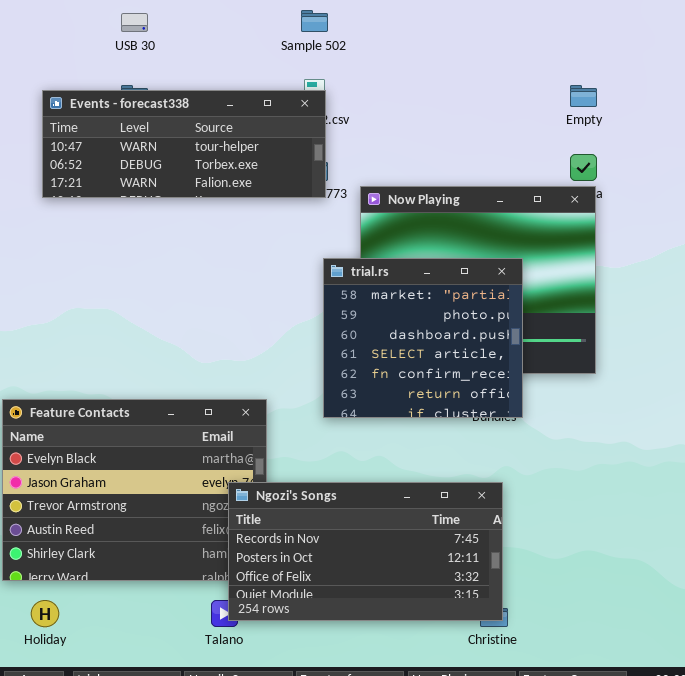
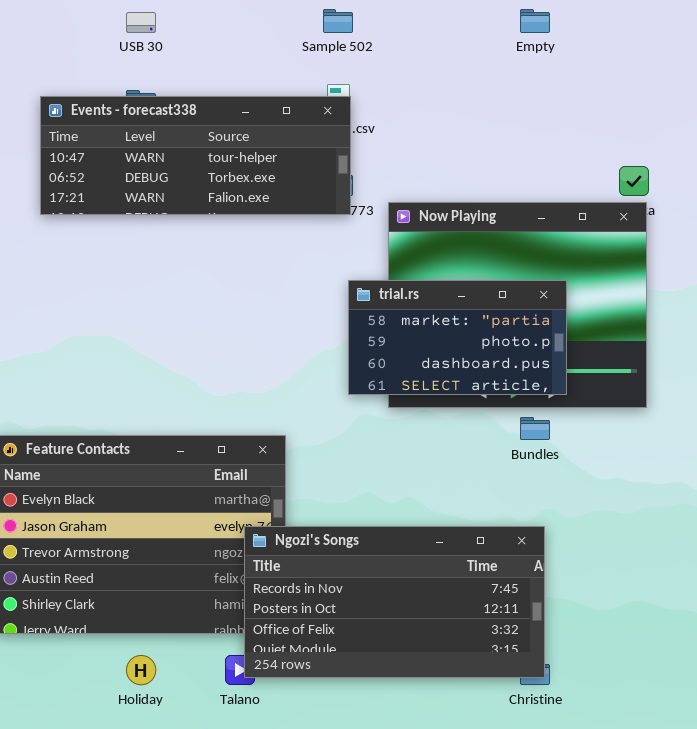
Empty: [570,85,597,107] -> [520,9,550,33], moved
trial.rs: [323,258,523,418] -> [348,280,567,395], resized
Holiday: [31,600,59,627] -> [126,655,156,685], moved

